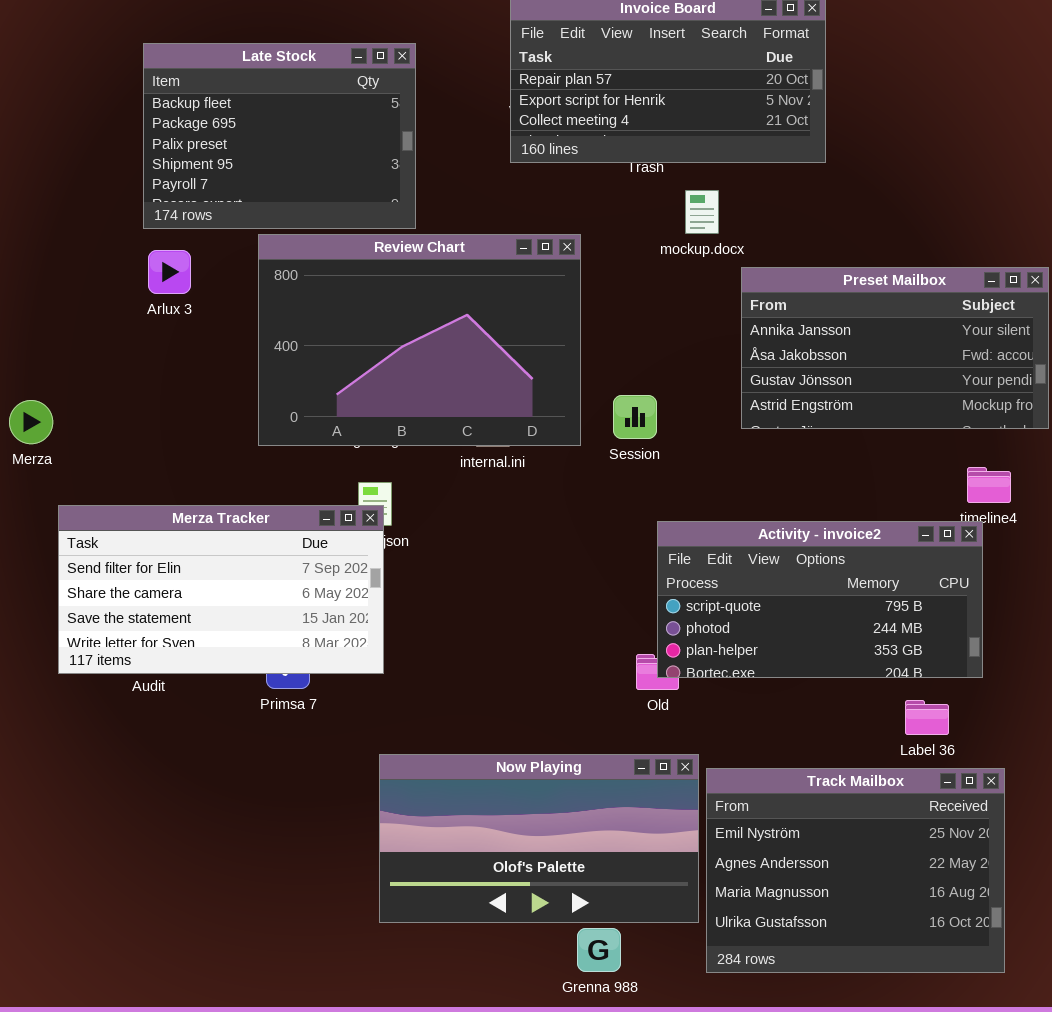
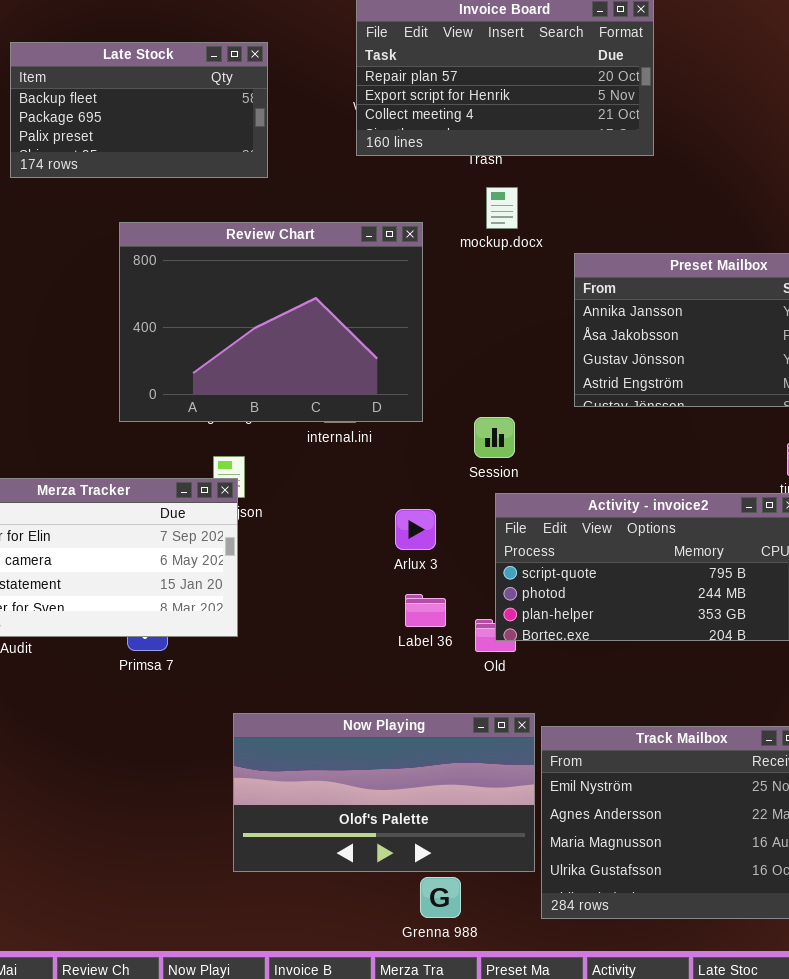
Late Stock: [143,43,416,229] -> [10,42,268,178], resized
mockup.docx: [685,190,719,234] -> [486,187,518,229], moved
Arlux 3: [148,250,191,294] -> [395,509,436,550], moved
Session: [613,395,657,439] -> [474,417,515,458], moved
Label 36: [905,700,949,735] -> [405,594,446,627], moved

